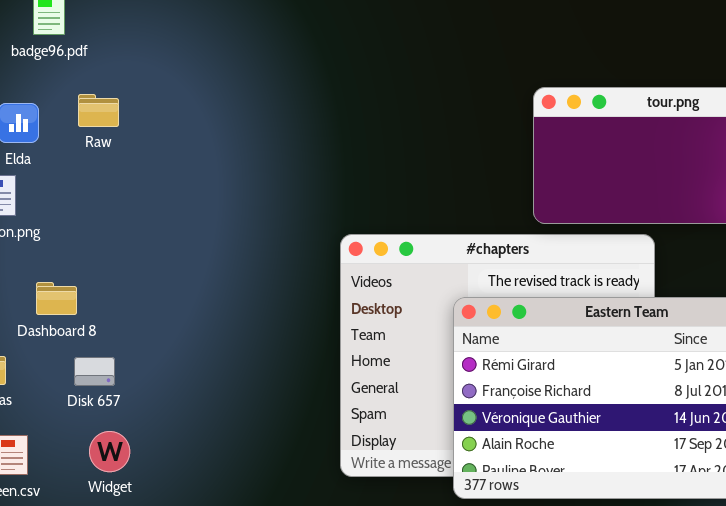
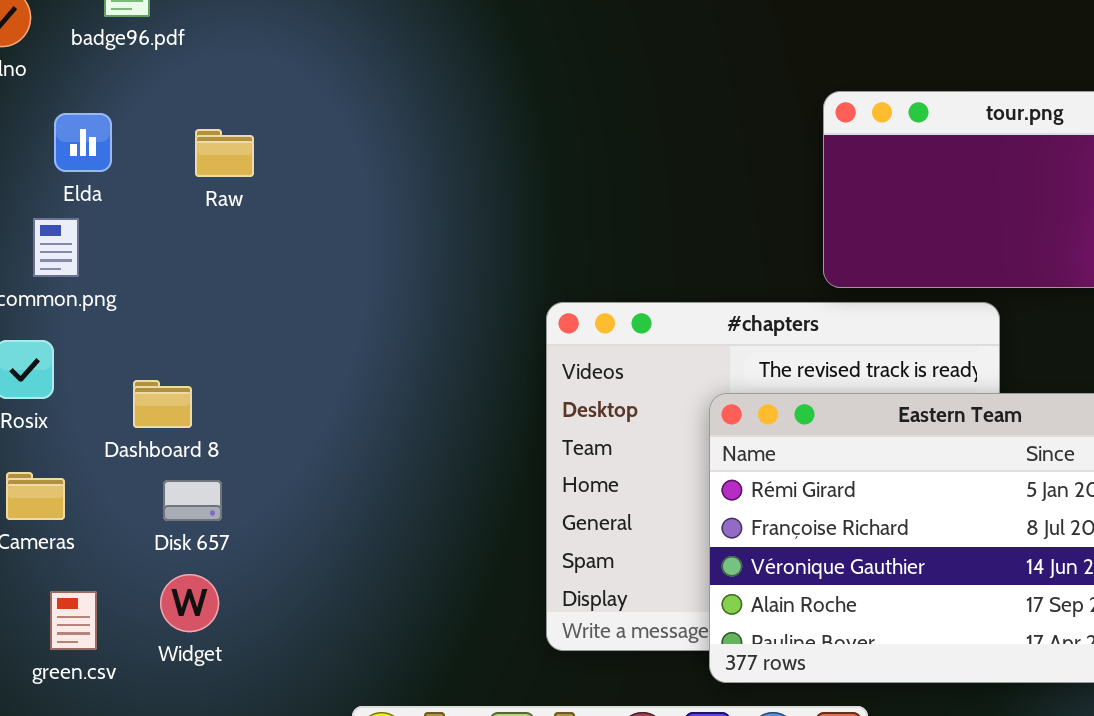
Raw: [78,94,119,127] -> [195,129,254,177], moved
Dashboard 8: [36,282,77,315] -> [133,380,192,428], moved
Widget: [89,431,130,472] -> [160,574,219,632], moved

